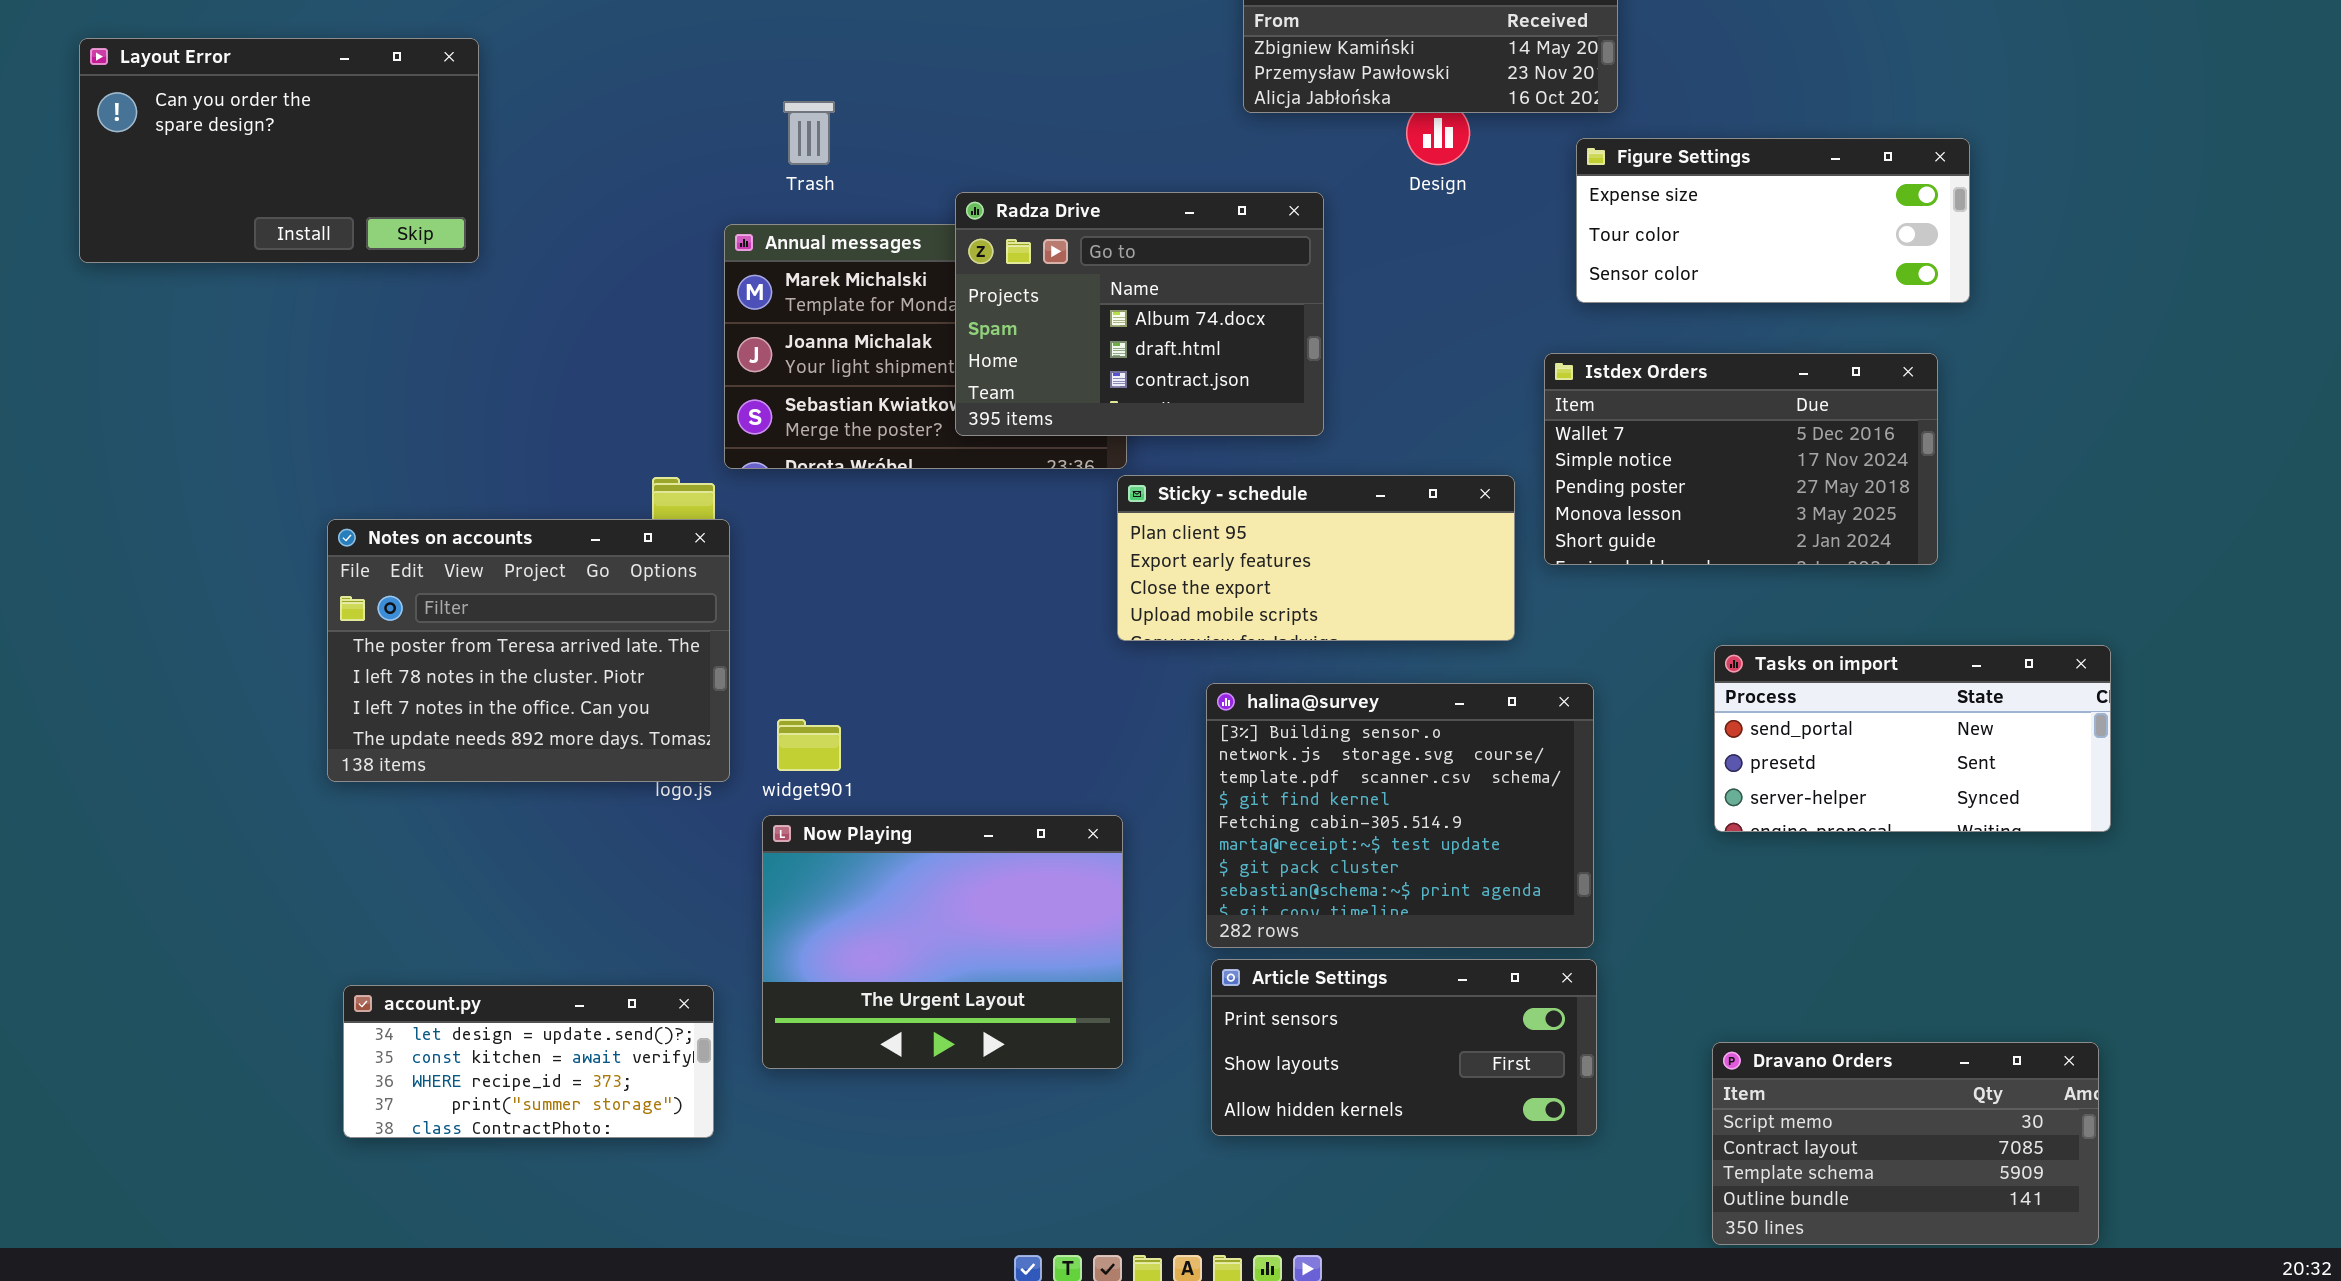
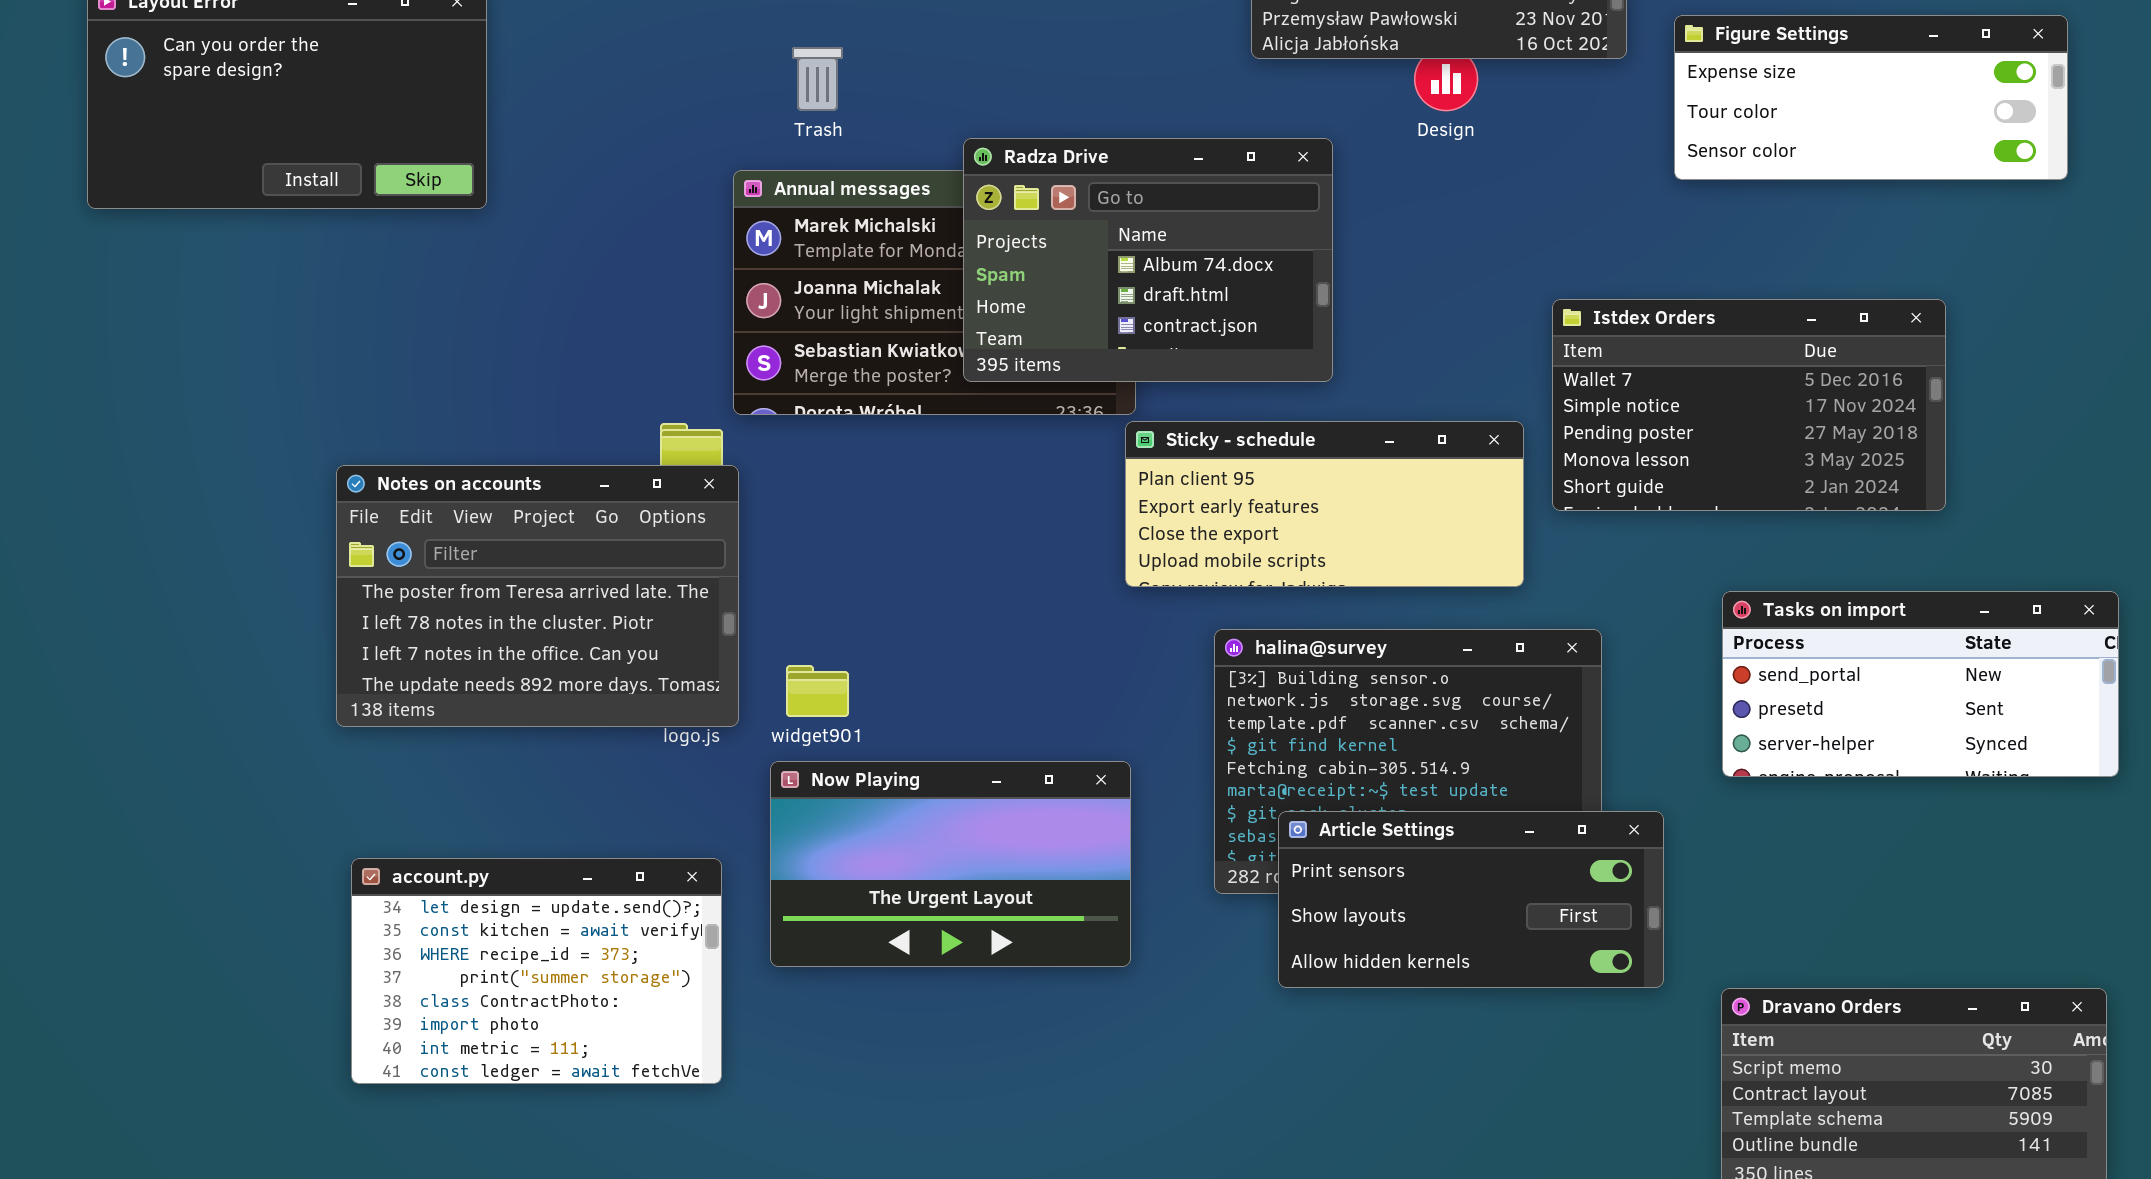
Figure Settings: [1576,138,1970,303] -> [1674,15,2068,180], moved
Now Playing: [762,815,1123,1069] -> [770,761,1131,967], resized
Article Settings: [1211,959,1597,1136] -> [1278,811,1664,988], moved
account.py: [343,985,714,1138] -> [351,858,722,1084], resized

